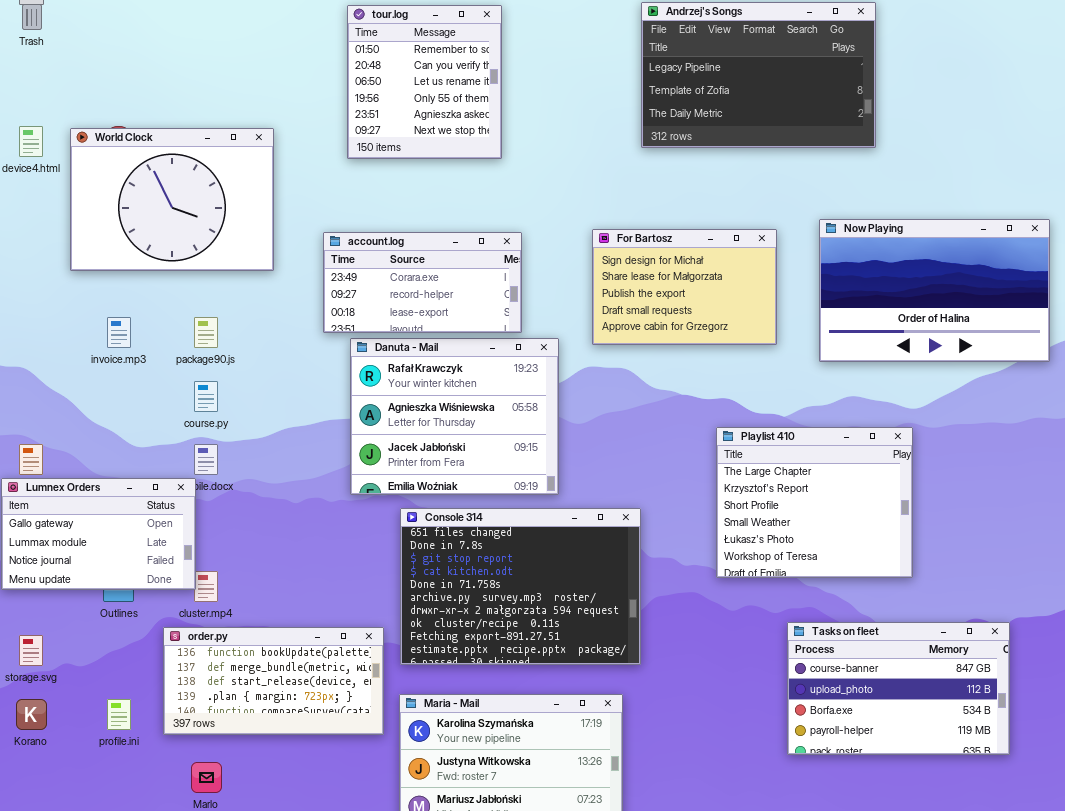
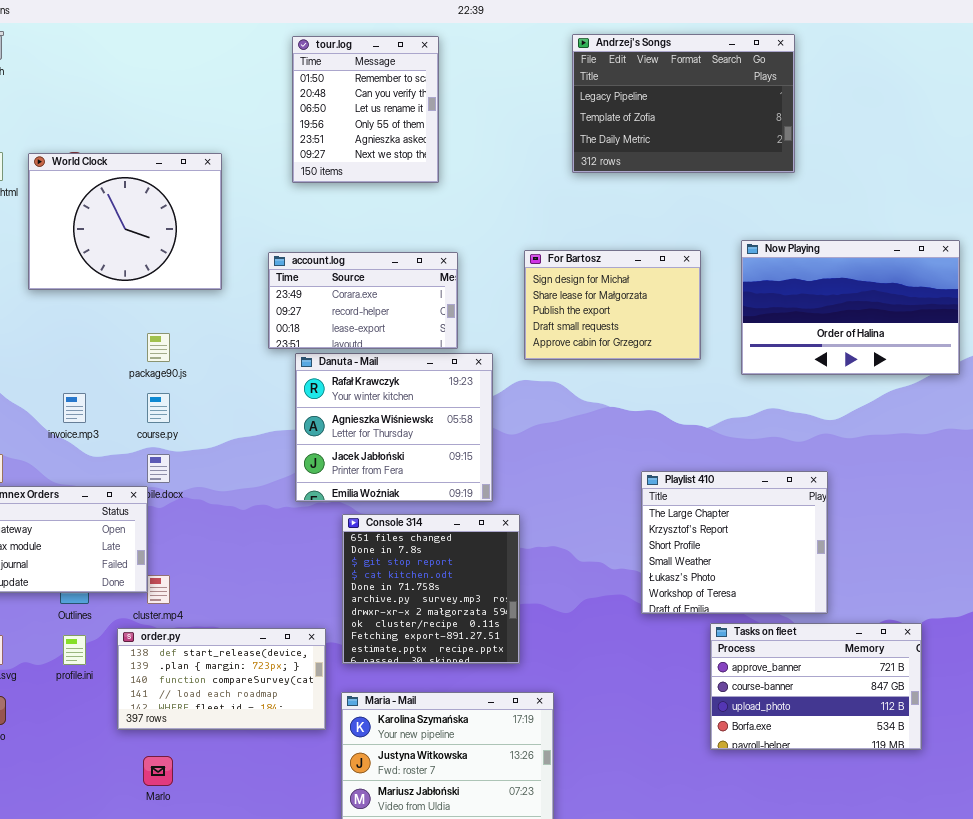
invoice.mp3: [107,317,131,348] -> [63,393,86,423], moved
Playlist 410: [716,427,913,578] -> [641,471,828,614], moved
Console 314: [400,508,641,665] -> [342,514,520,664], resized
Tasks on fleet: [787,622,1010,755] -> [710,623,922,750], scrolled up 1 row
order.py: [163,627,384,735] -> [117,628,326,730], scrolled down 2 rows
profile.ini: [107,699,131,730] -> [63,635,86,665], moved

